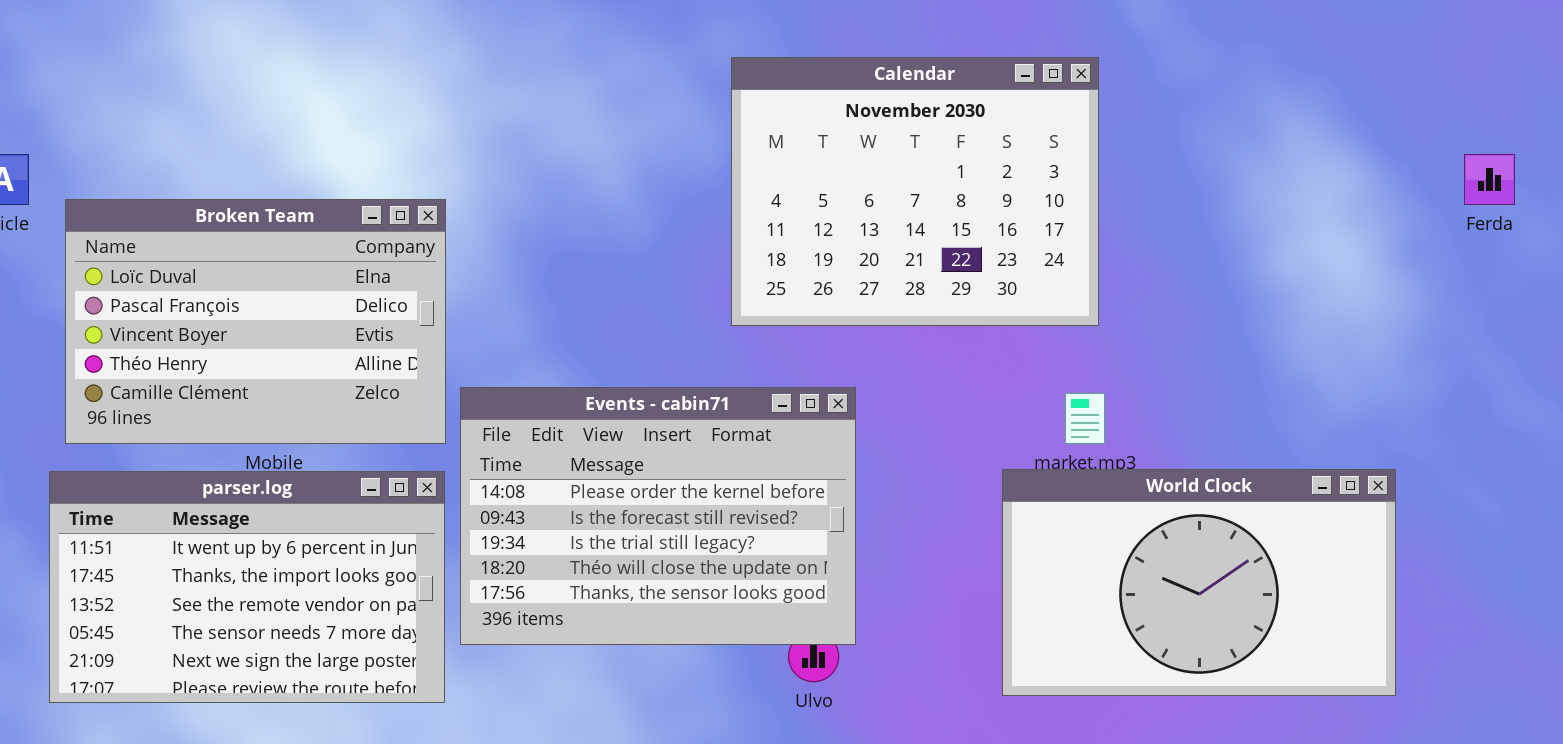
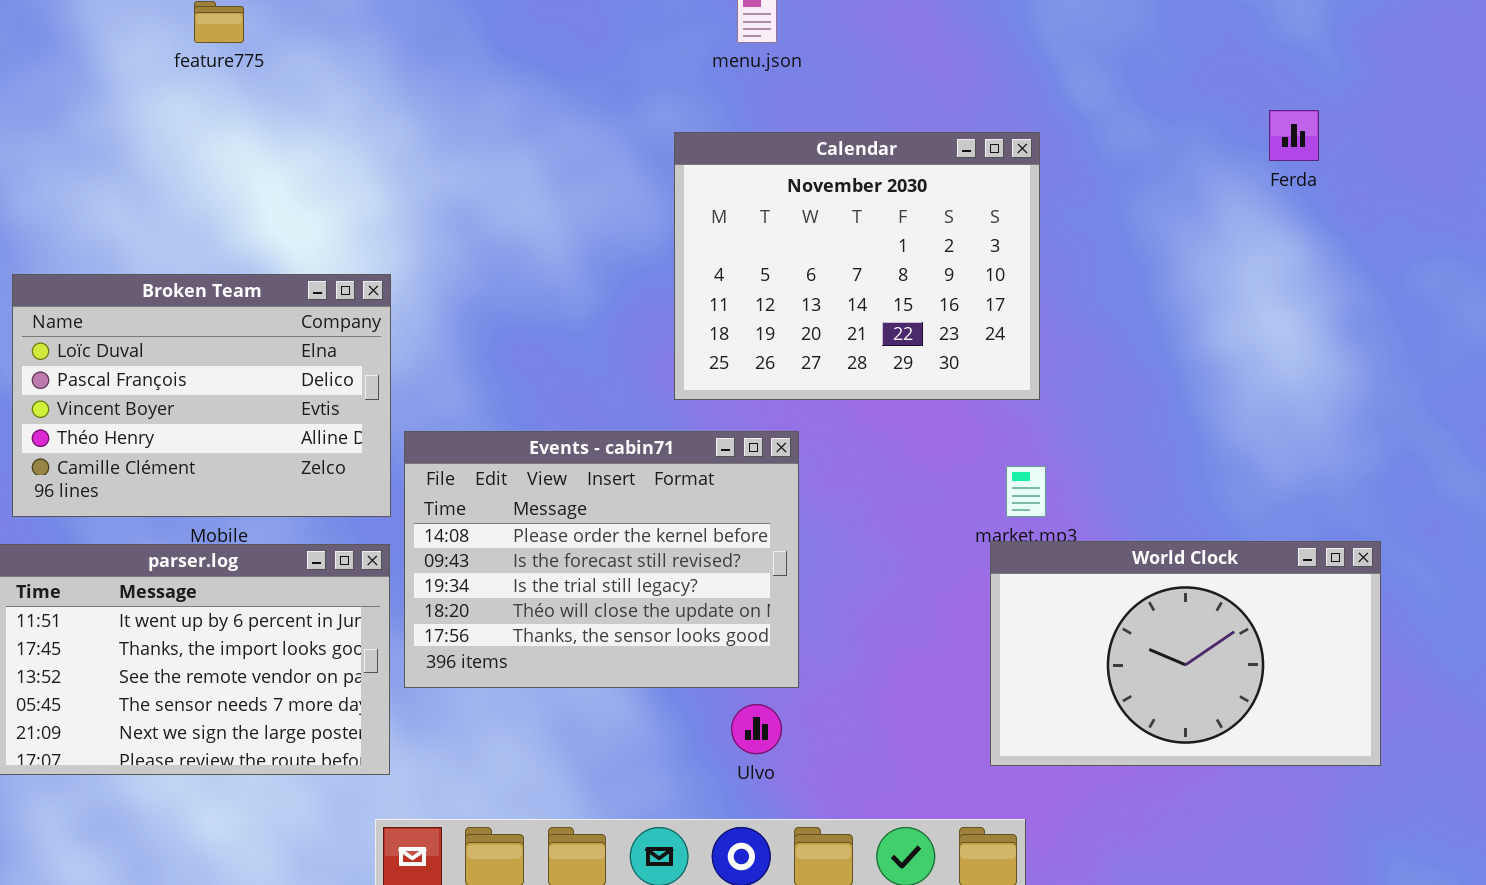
Ferda: [1464,154,1515,205] -> [1269,110,1319,161], moved
Events - cabin71: [460,387,856,645] -> [404,431,799,688], moved
World Clock: [1002,469,1396,696] -> [990,541,1381,766], moved

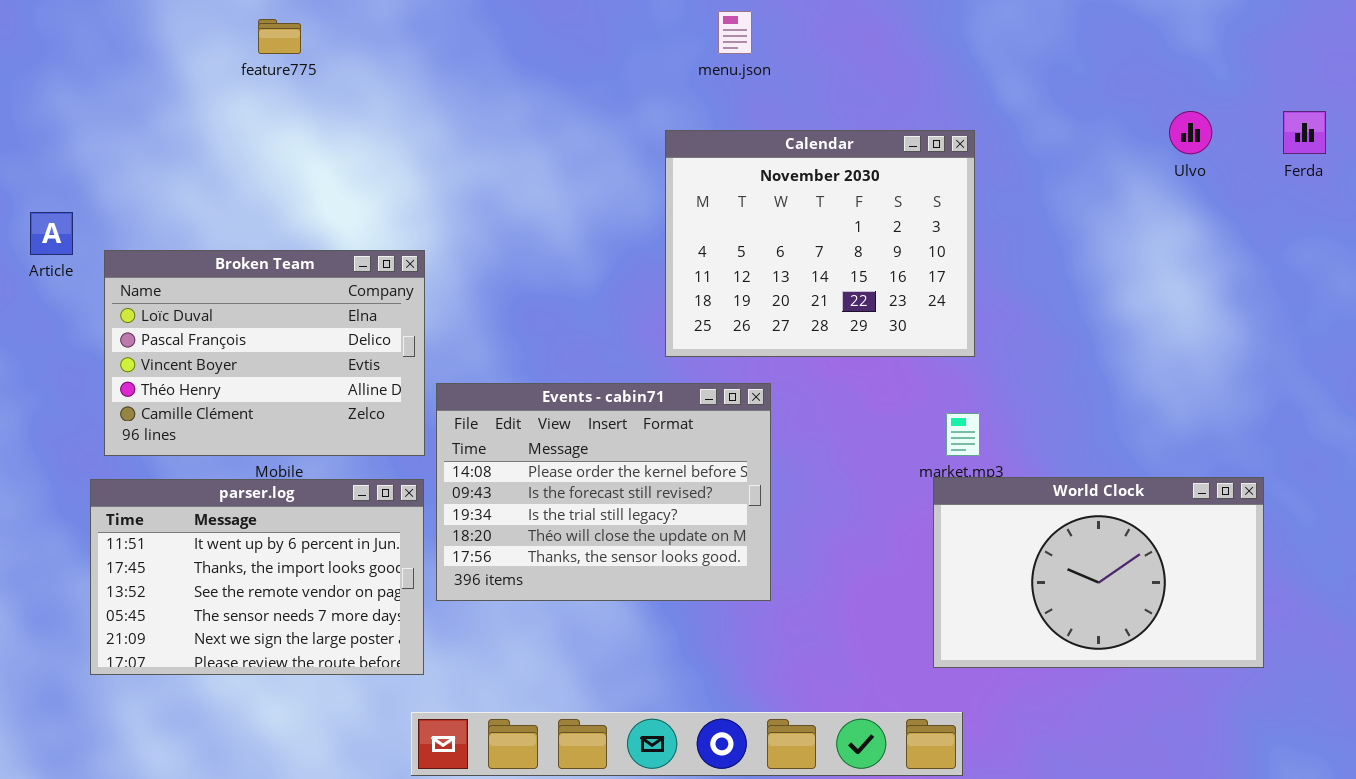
Ferda: [1269,110,1319,161] -> [1283,111,1326,154], moved
Ulvo: [731,704,782,754] -> [1169,111,1212,154], moved

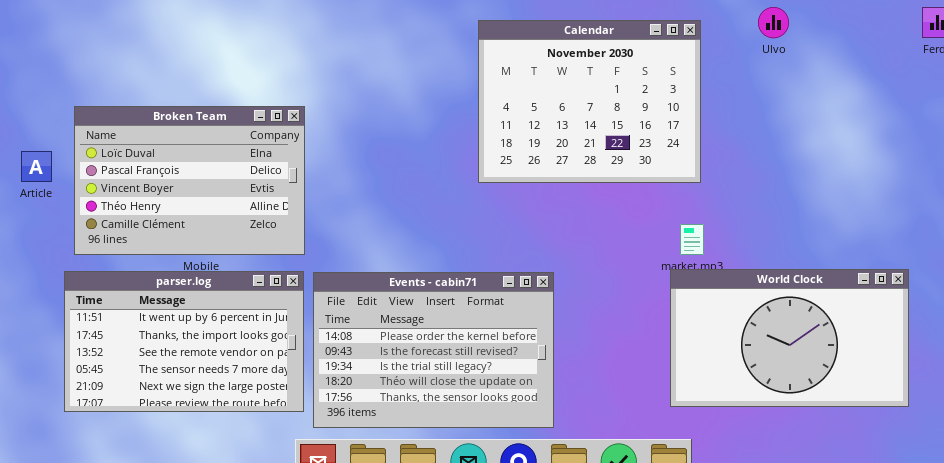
Ulvo: [1169,111,1212,154] -> [758,7,789,38], moved
Article: [30,212,73,255] -> [21,151,52,182], moved
Events - cabin71: [436,383,771,601] -> [313,272,554,428], moved

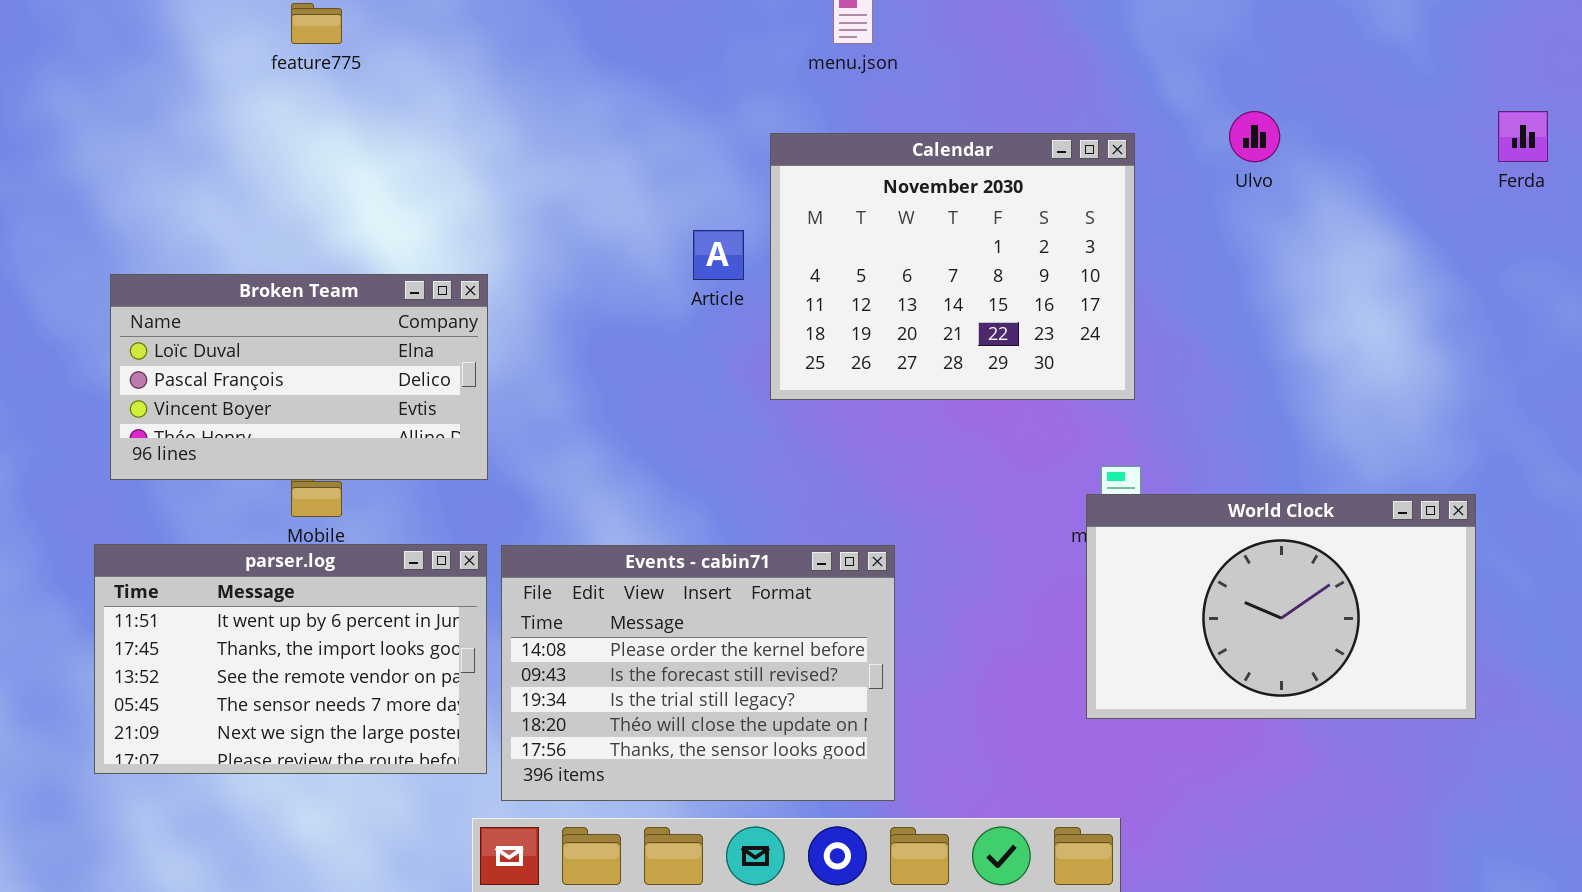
Broken Team: [74,106,305,255] -> [110,274,488,480], resized
Article: [21,151,52,182] -> [693,230,744,280], moved
World Clock: [670,269,909,407] -> [1086,494,1476,719], moved

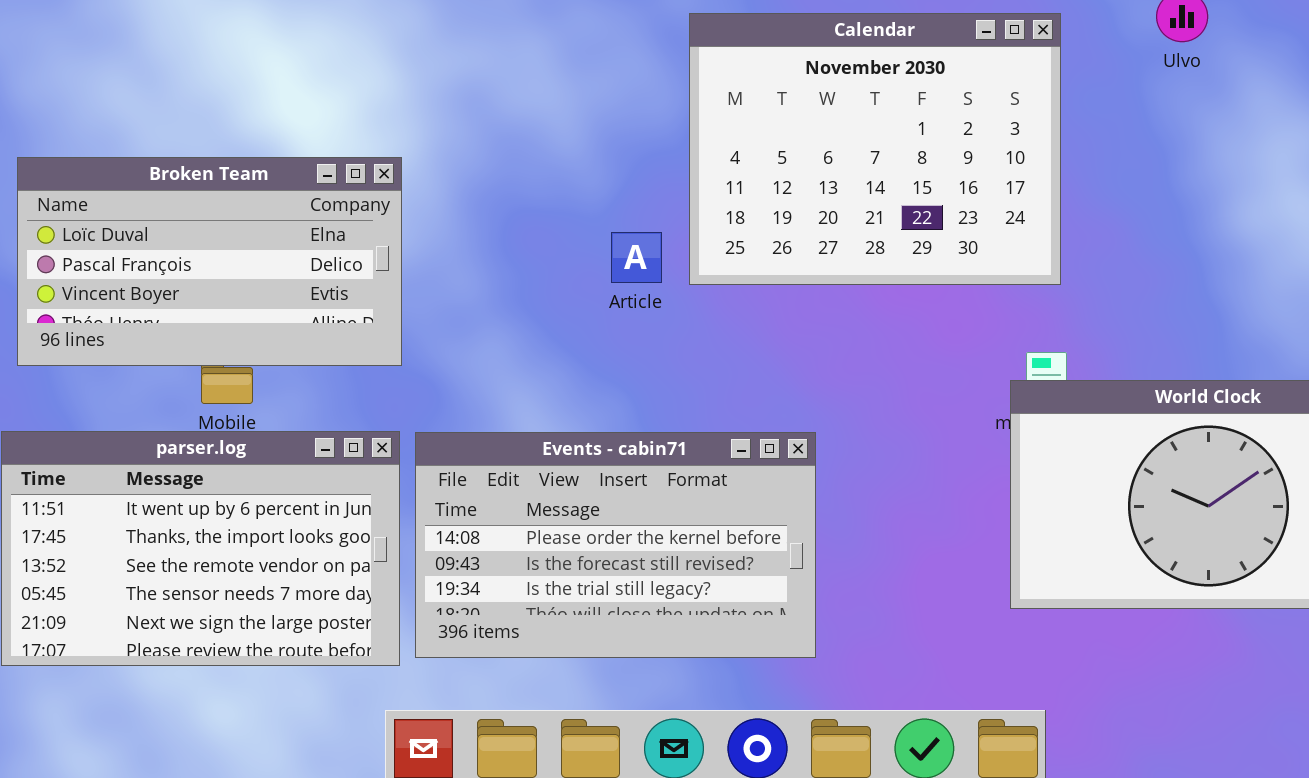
Article: [693,230,744,280] -> [611,232,662,283], moved
Events - cabin71: [501,545,895,801] -> [415,432,816,658], resized

